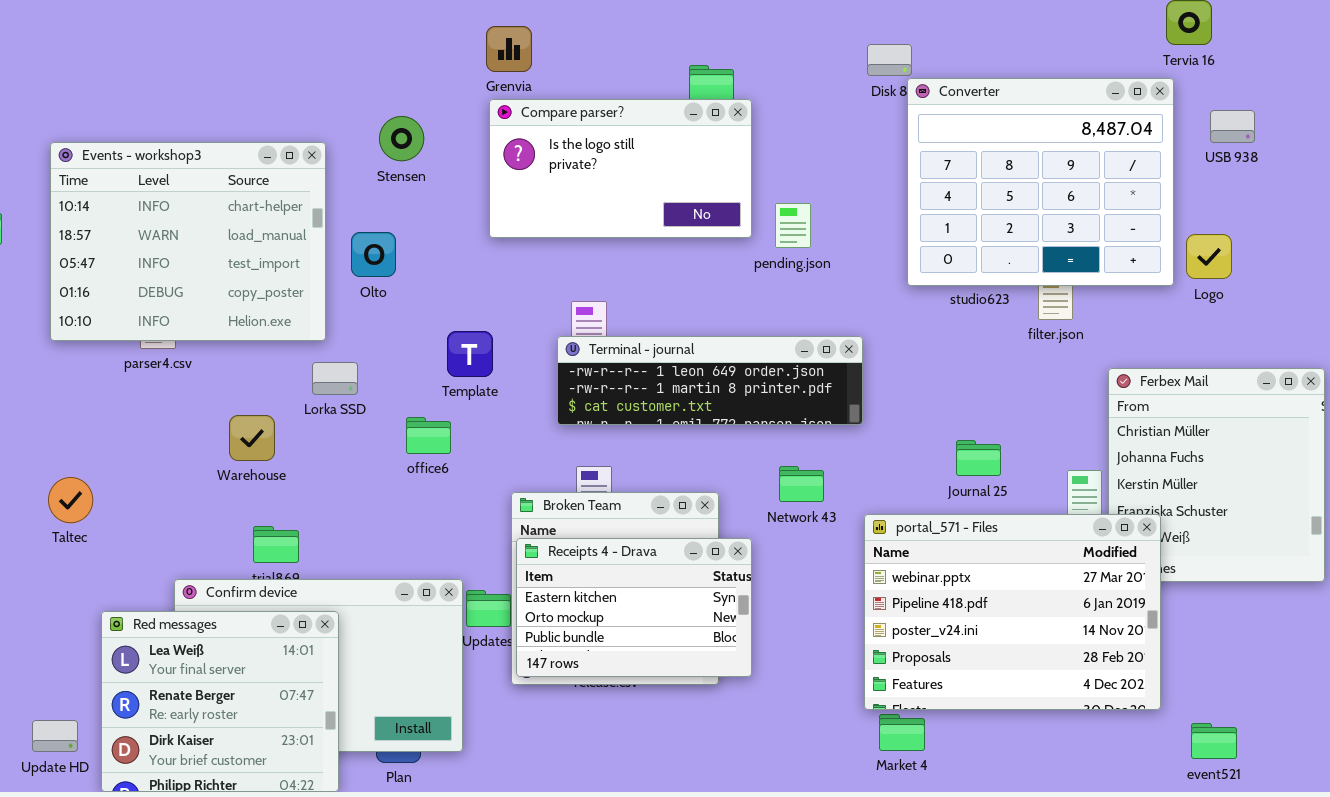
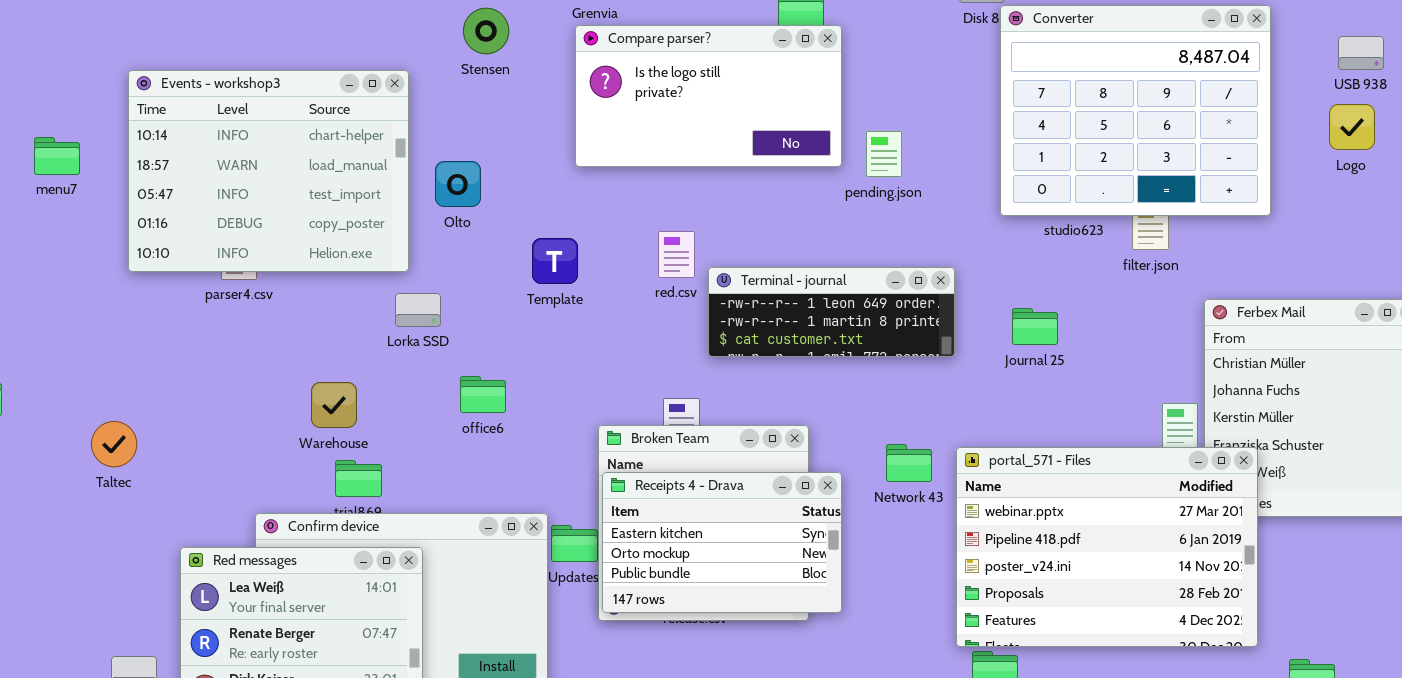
USB 938: [1210,110,1255,143] -> [1338,36,1384,70], moved
Stensen: [379,116,424,161] -> [463,8,509,54], moved
Logo: [1186,234,1232,279] -> [1329,104,1375,150], moved
Template: [447,331,493,377] -> [532,238,578,284], moved
Terminal - journal: [557,336,863,425] -> [708,267,955,357], resized
Warehouse: [229,415,275,461] -> [311,382,357,428], moved
office6: [406,417,451,454] -> [460,376,506,413], moved
Journal 25: [956,440,1001,476] -> [1012,308,1058,345], moved
Network 43: [779,466,824,502] -> [886,444,932,482], moved
Taltec: [48,477,93,523] -> [91,421,137,467], moved

